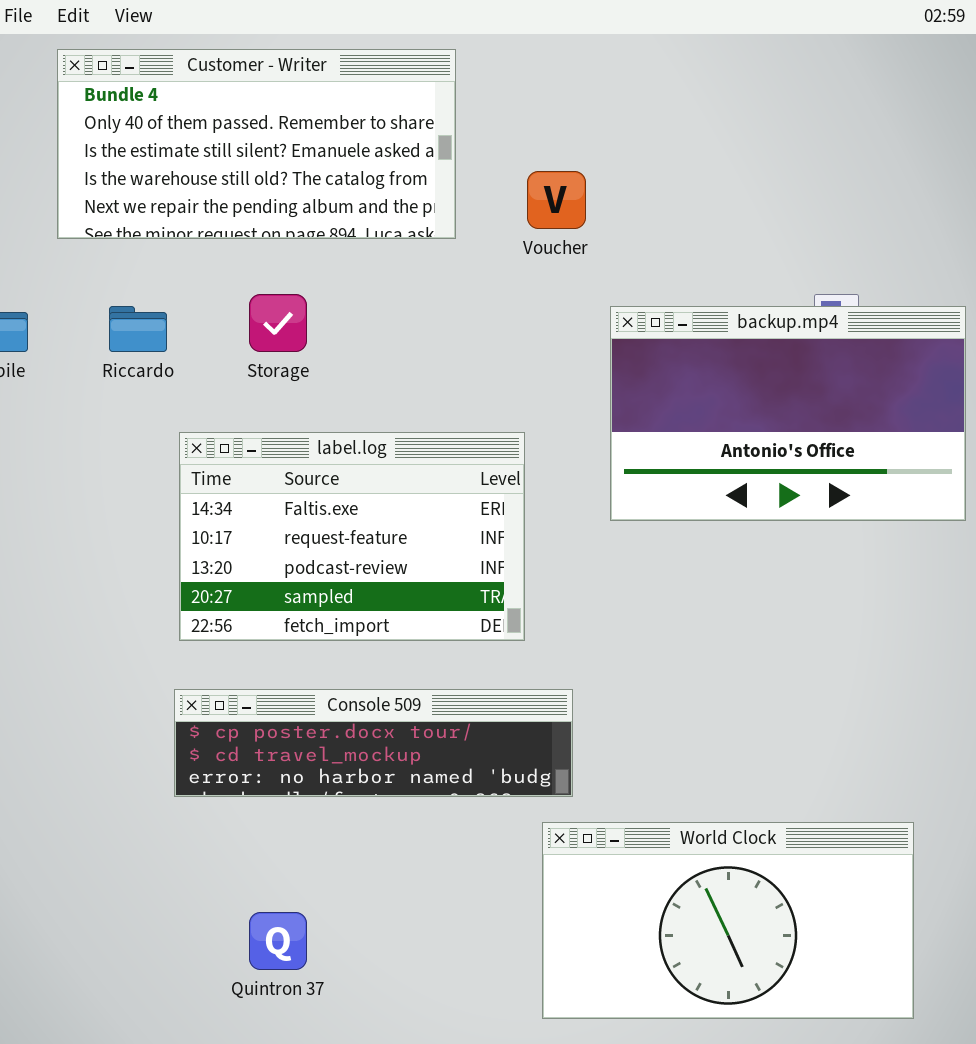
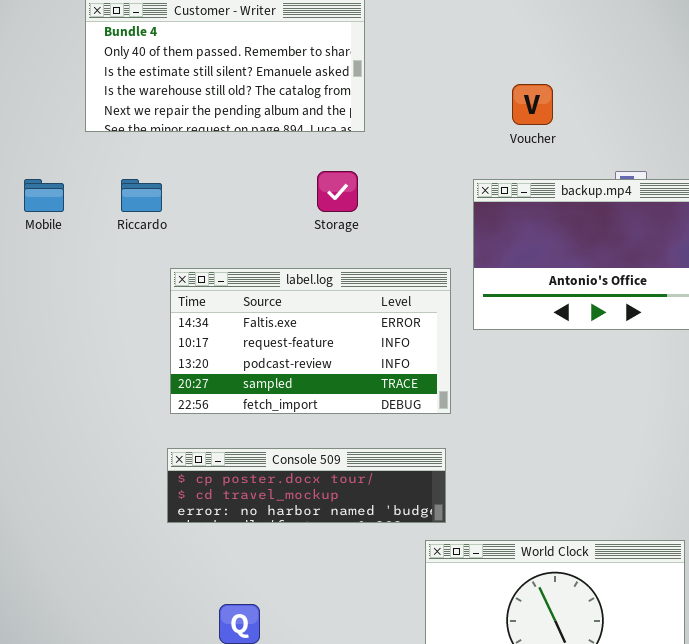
Voucher: [527,171,586,229] -> [512,84,553,125], moved
Storage: [249,294,307,352] -> [317,171,358,212], moved
label.log: [179,432,525,641] -> [170,268,451,414], resized

